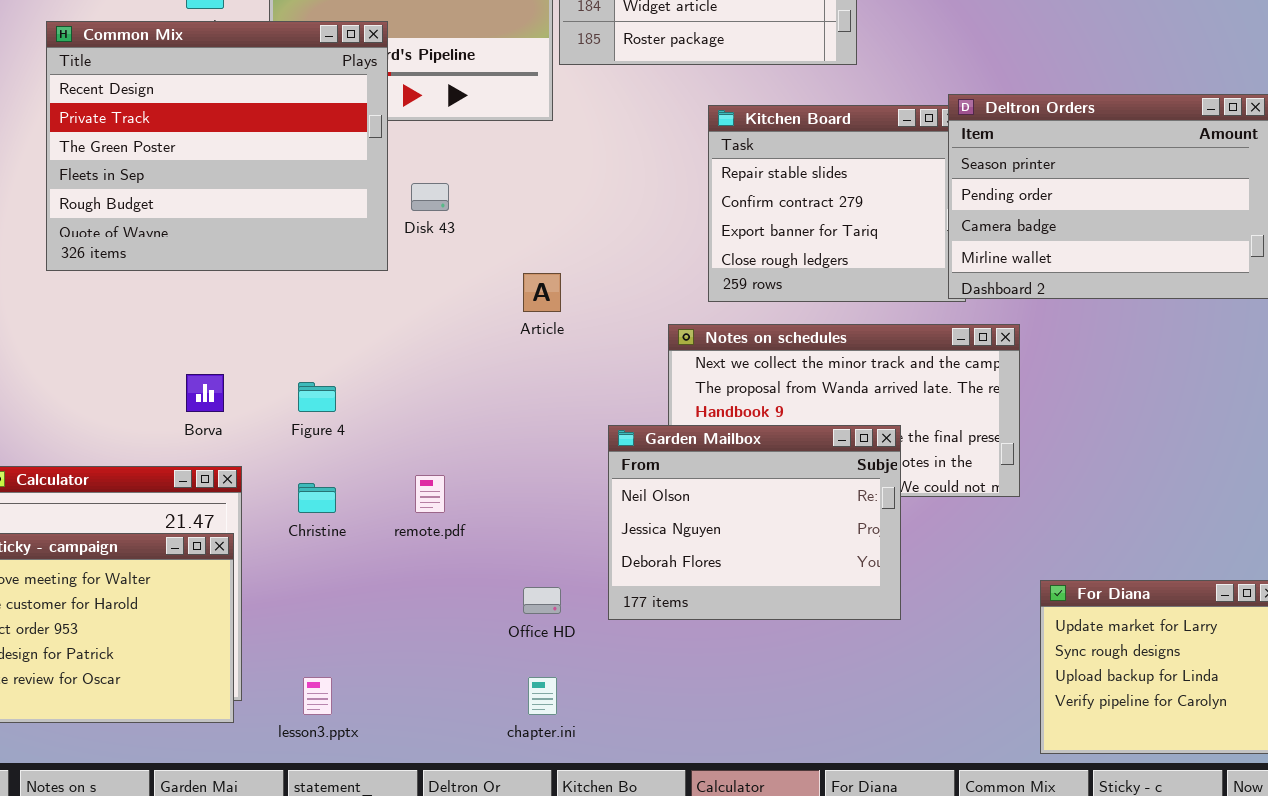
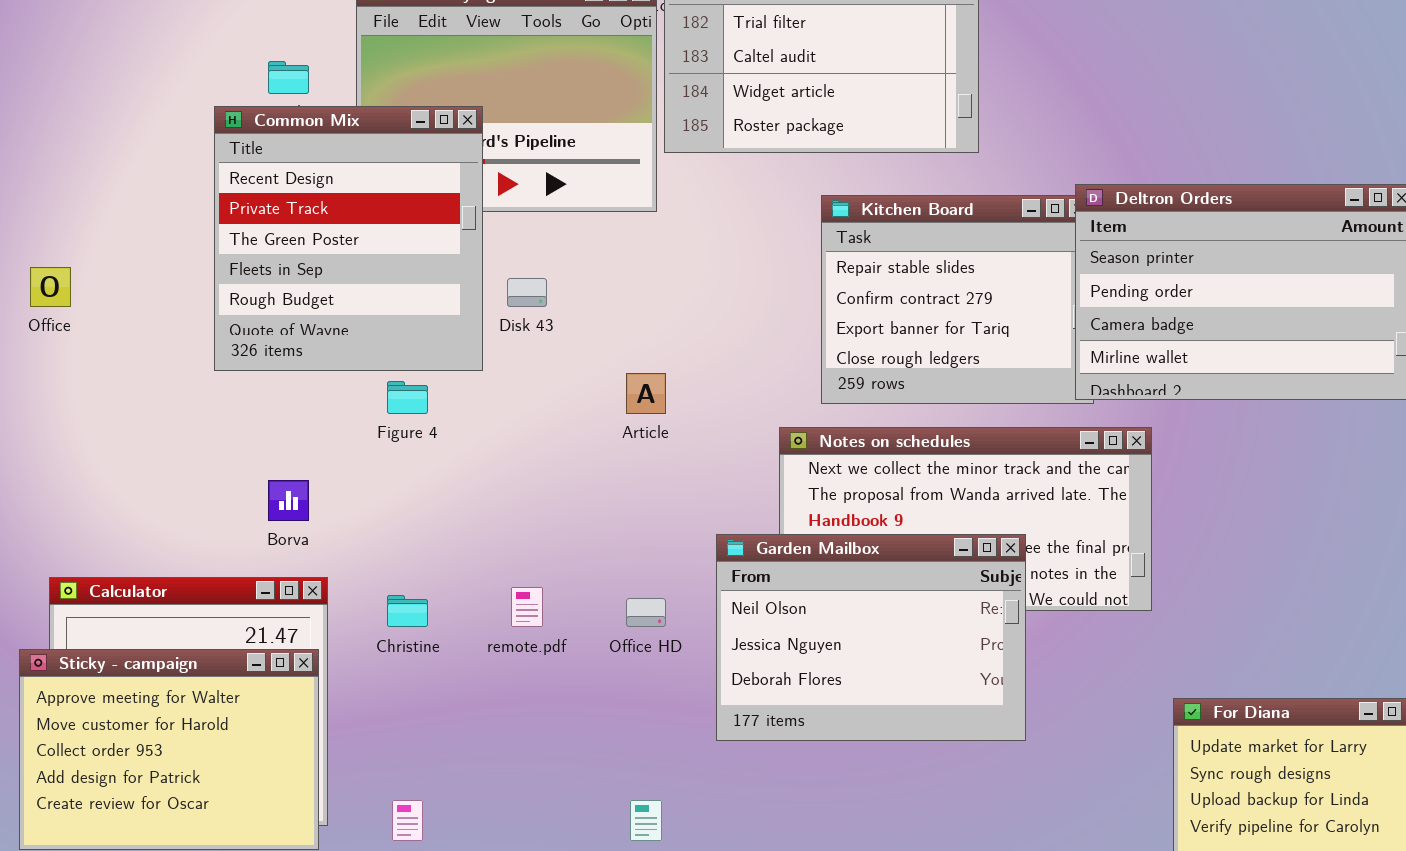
Common Mix: [46,21,388,271] -> [214,106,483,371], resized
Figure 4: [298,382,336,412] -> [387,381,428,414], moved
Office HD: [523,587,561,614] -> [626,598,666,627], moved

